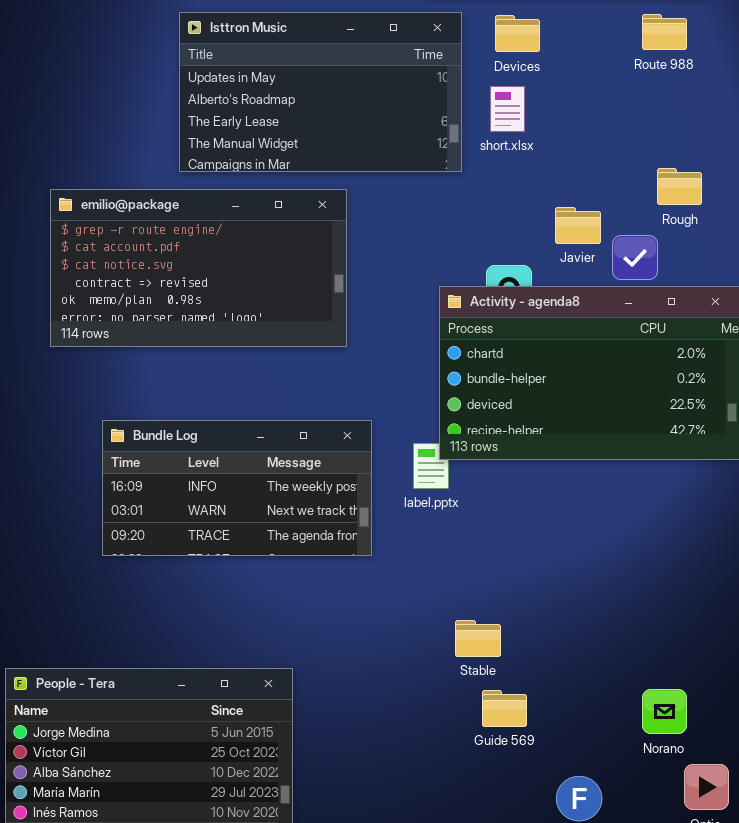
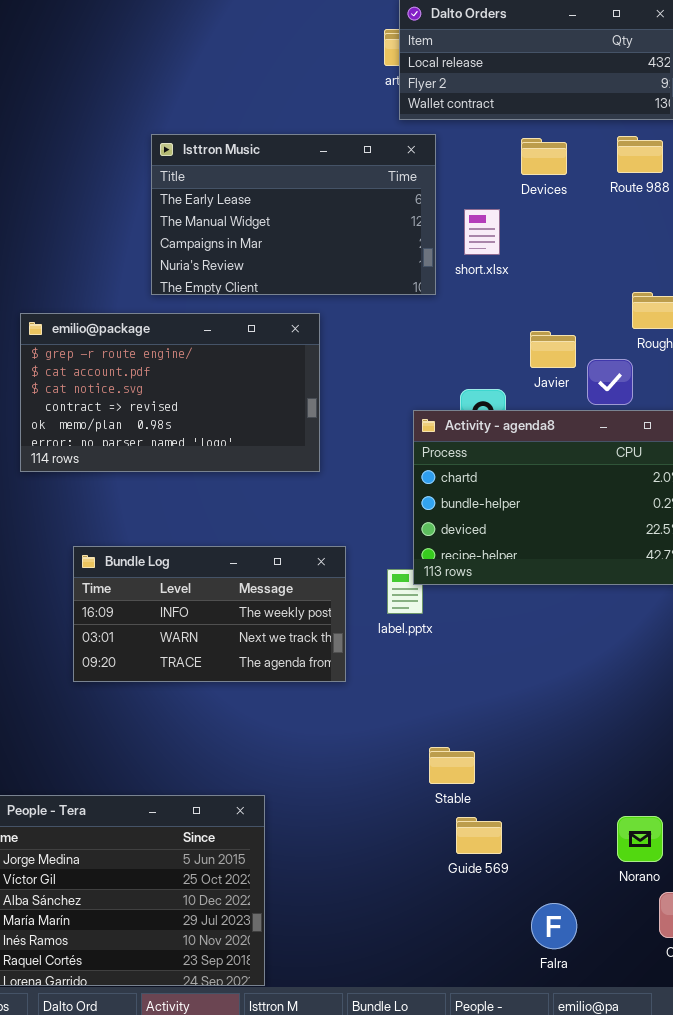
Isttron Music: [179,12,462,172] -> [151,134,436,295], scrolled down 2 rows
Devices: [495,15,540,52] -> [521,138,567,175], moved

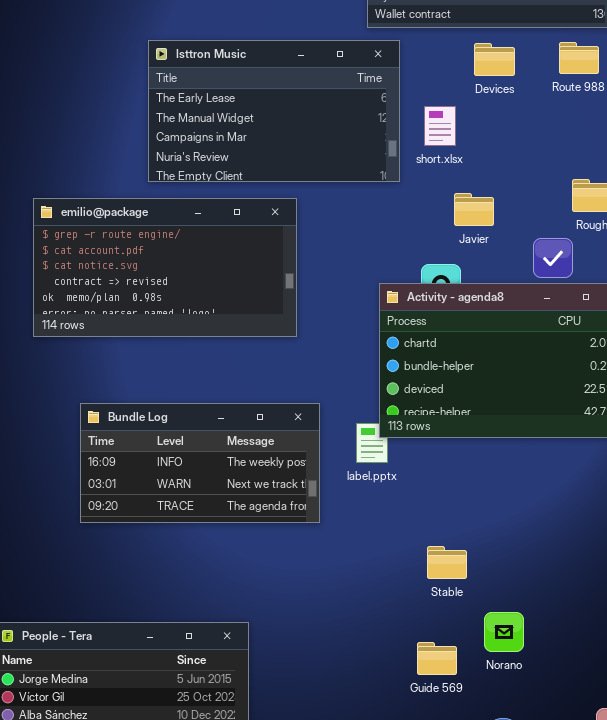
Javier: [530,331,576,368] -> [454,193,494,226], moved
Stable: [429,747,475,784] -> [427,546,467,579], moved
Norano: [617,816,663,862] -> [484,612,524,652], moved

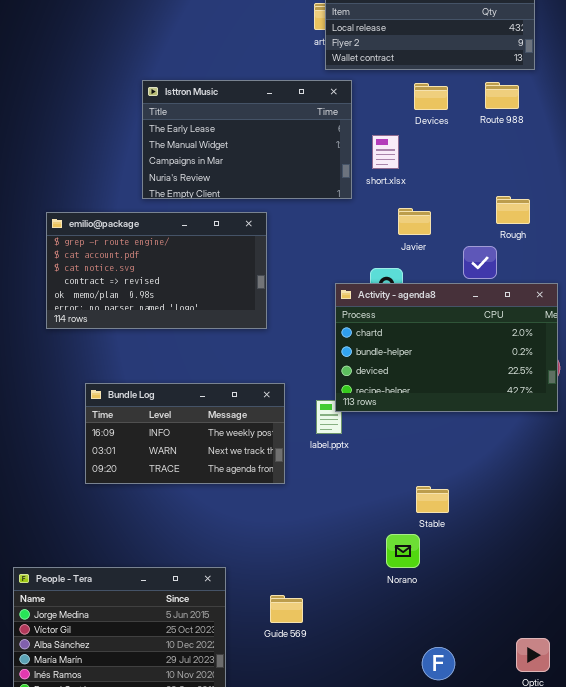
Stable: [427,546,467,579] -> [416,486,449,513], moved
Norano: [484,612,524,652] -> [386,534,420,568], moved
Guide 569: [417,642,457,675] -> [270,595,303,623], moved

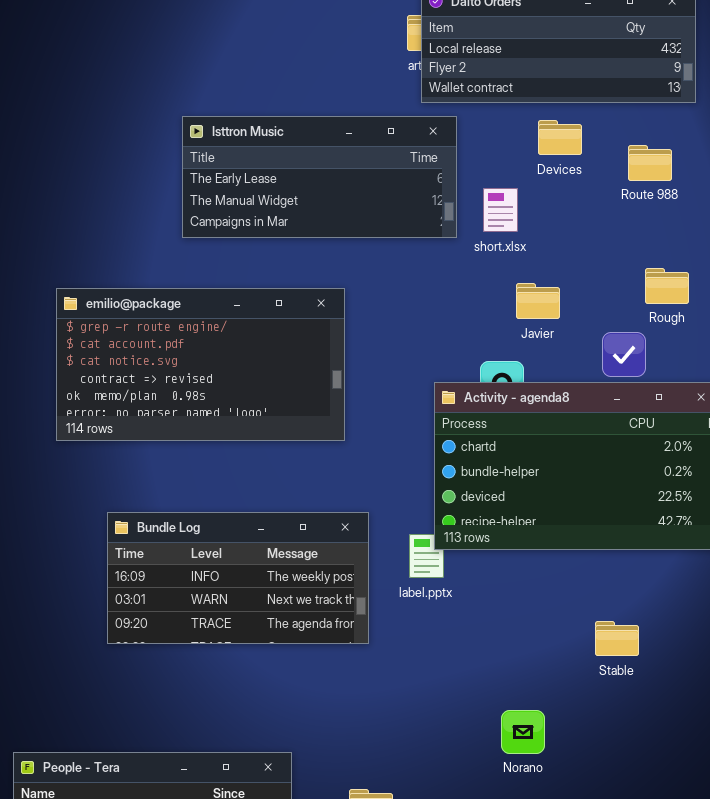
Isttron Music: [142,80,352,199] -> [182,116,457,238], resized
Route 988: [485,82,519,109] -> [628,145,672,181], moved
Stable: [416,486,449,513] -> [595,621,639,656], moved

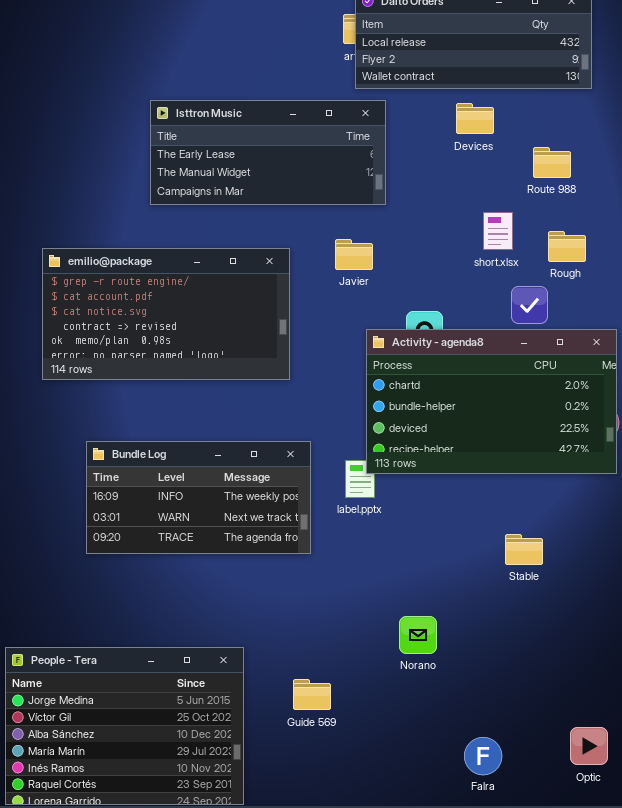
Route 988: [628,145,672,181] -> [533,147,571,178], moved
short.xlsx: [483,188,518,232] -> [483,212,513,250], moved
Javier: [516,283,560,319] -> [335,239,373,270], moved
Norano: [501,710,545,754] -> [399,616,437,654], moved

